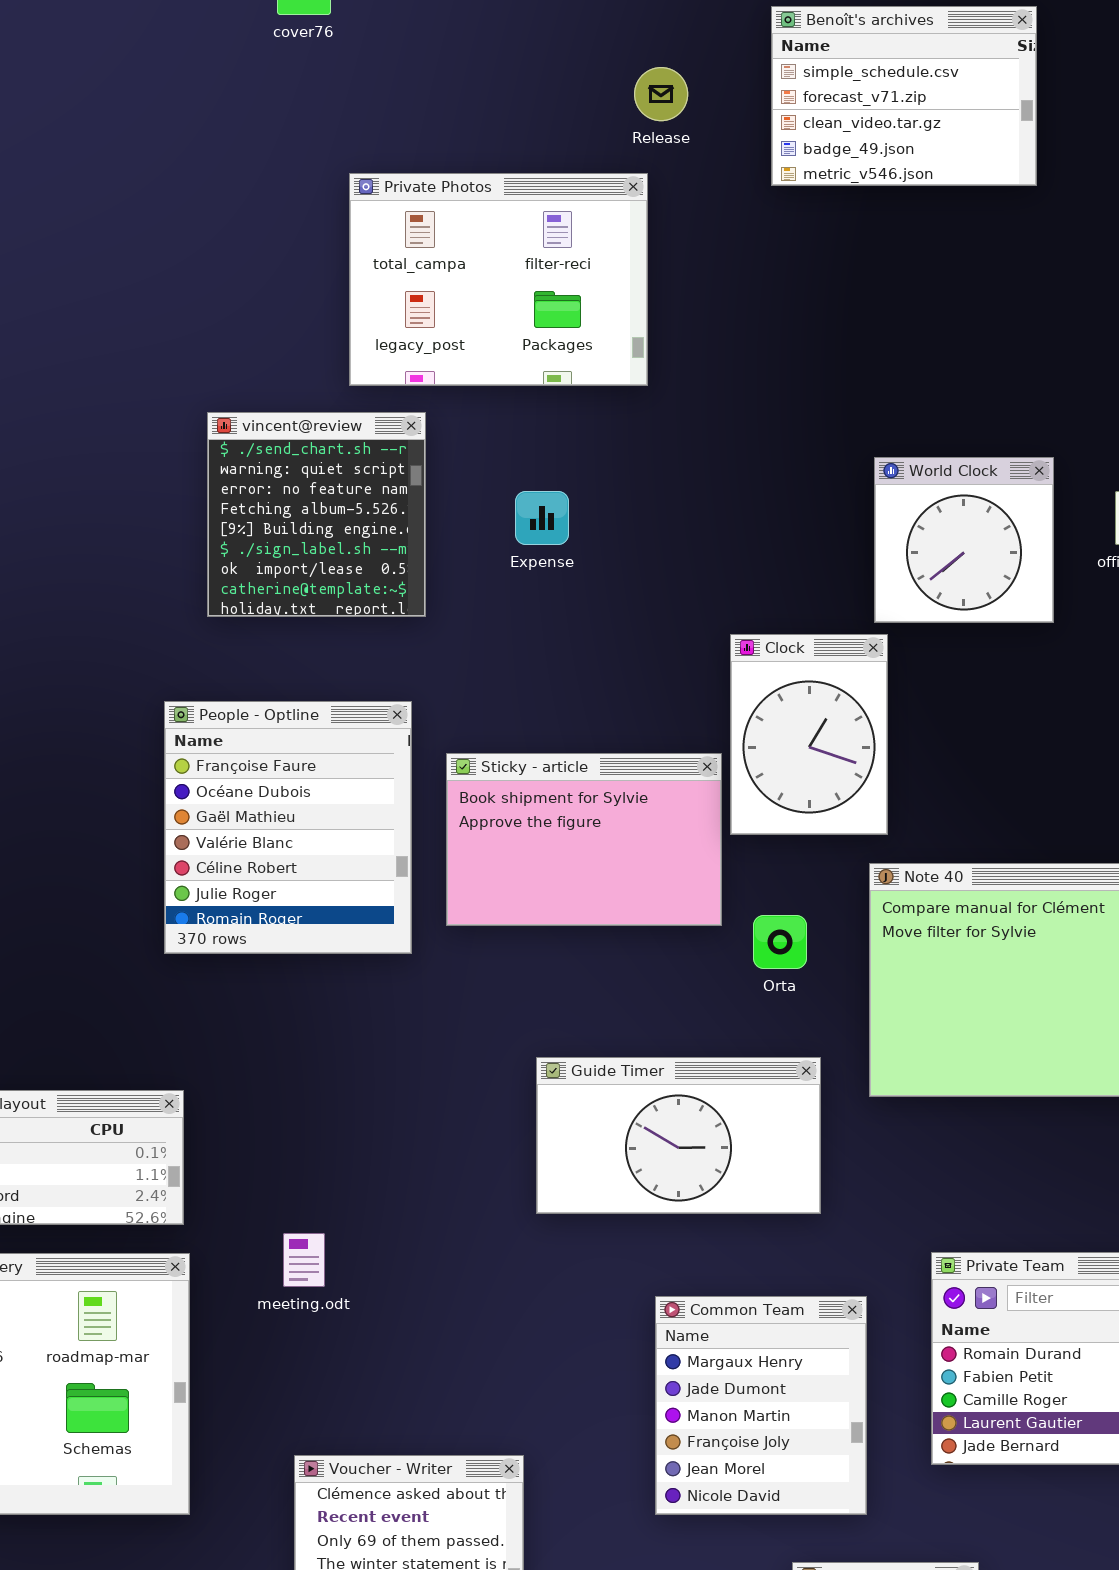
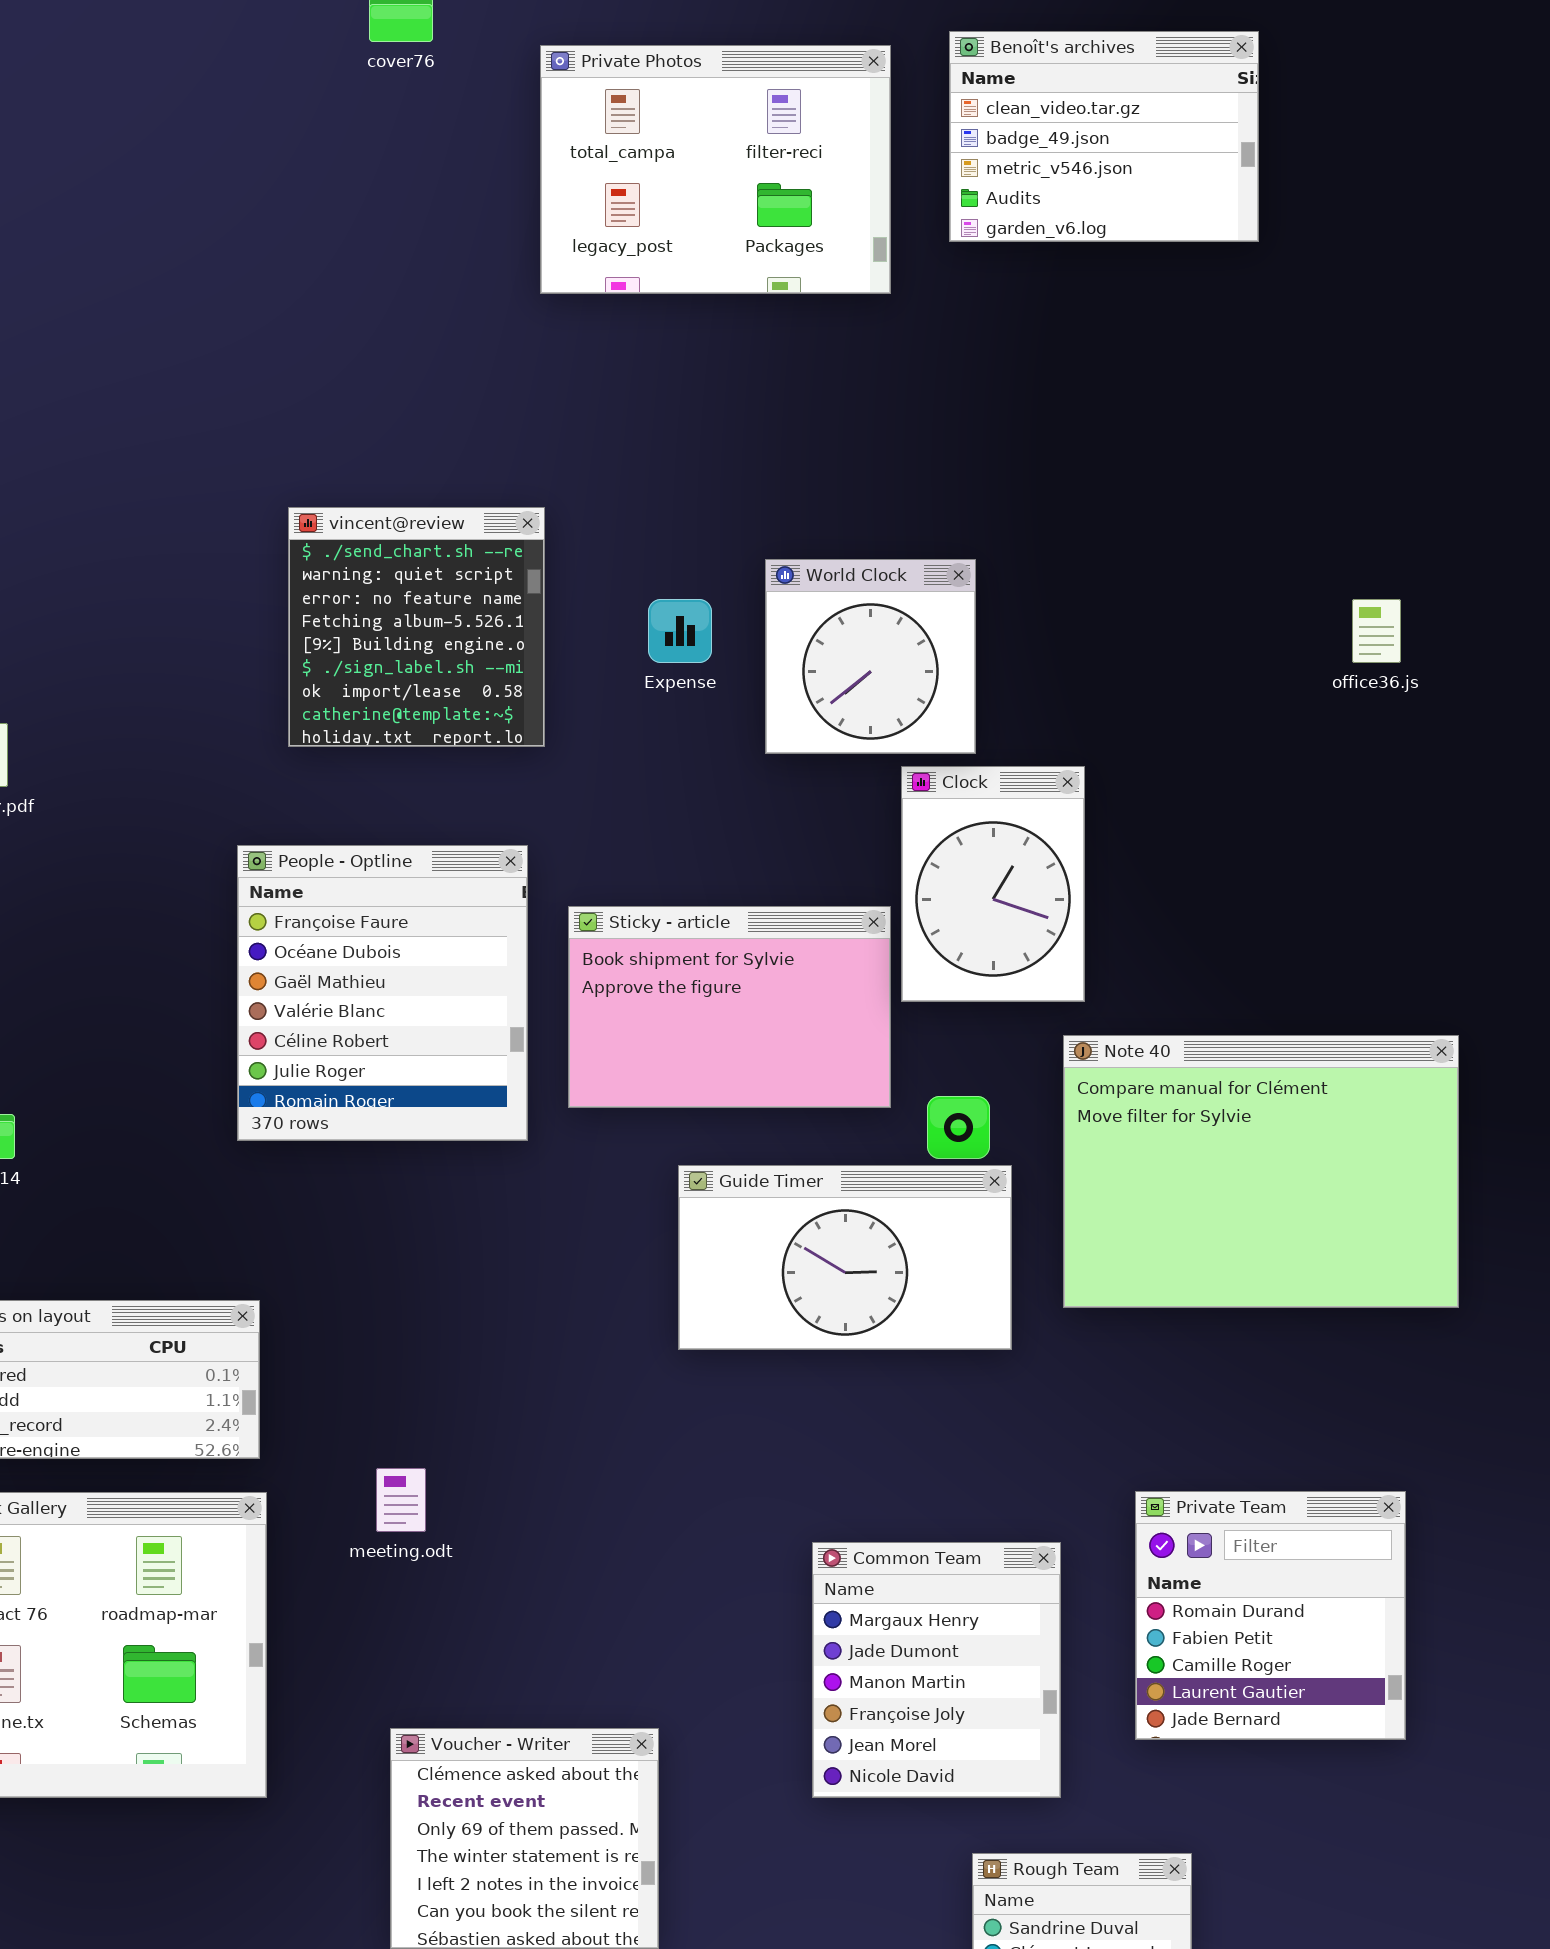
Benoît's archives: [771,6,1037,186] -> [949,31,1259,242], scrolled down 2 rows
Private Photos: [349,173,648,386] -> [540,45,891,294], moved
World Clock: [874,457,1054,623] -> [765,559,976,754], moved
Guide Timer: [536,1057,821,1214] -> [678,1165,1012,1350], moved

